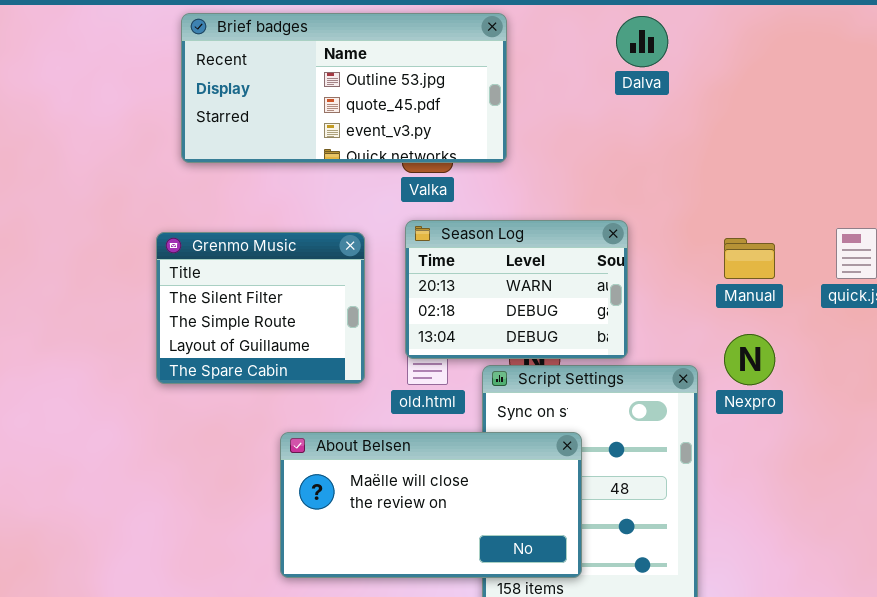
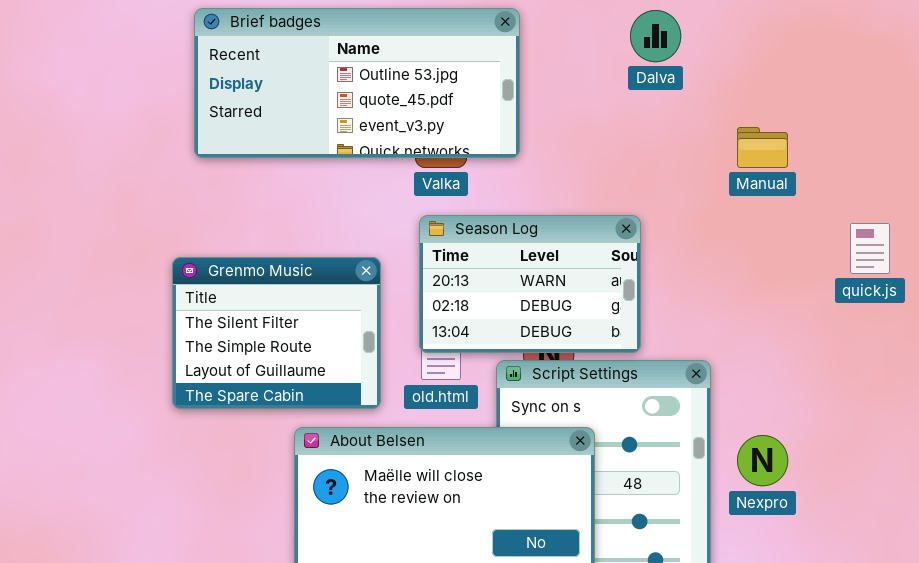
Grenmo Music: [156,232,365,384] -> [172,257,381,409], moved
Manual: [724,238,775,279] -> [737,127,788,168], moved
Nexpro: [724,334,775,385] -> [737,435,788,486], moved

